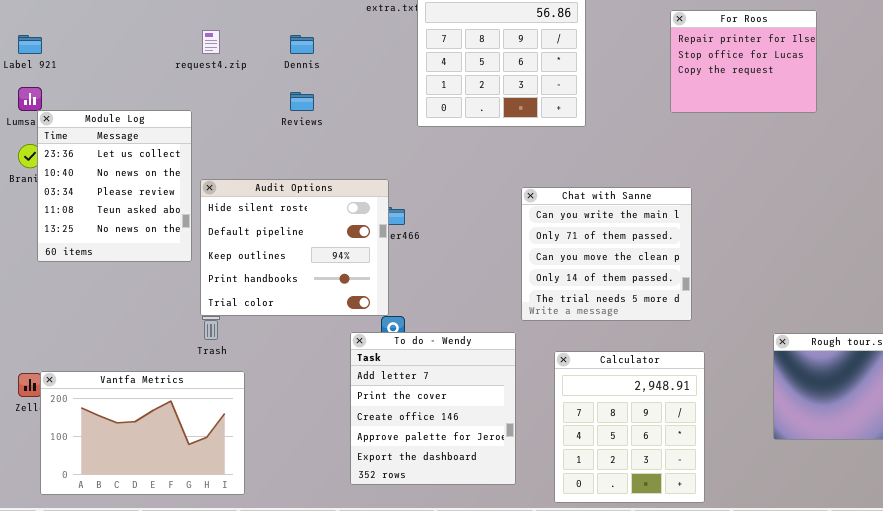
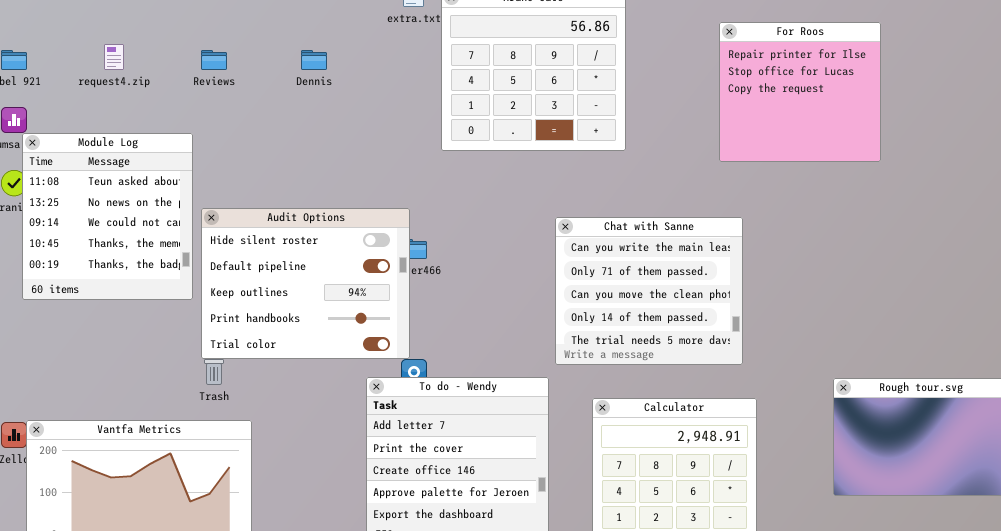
For Roos: [670,10,817,113] -> [719,22,881,162], resized
request4.zip: [202,30,220,54] -> [104,44,124,70], moved
Reviews: [290,92,314,111] -> [201,50,227,70], moved
Module Log: [37,110,192,262] -> [22,133,193,300], scrolled down 3 rows

